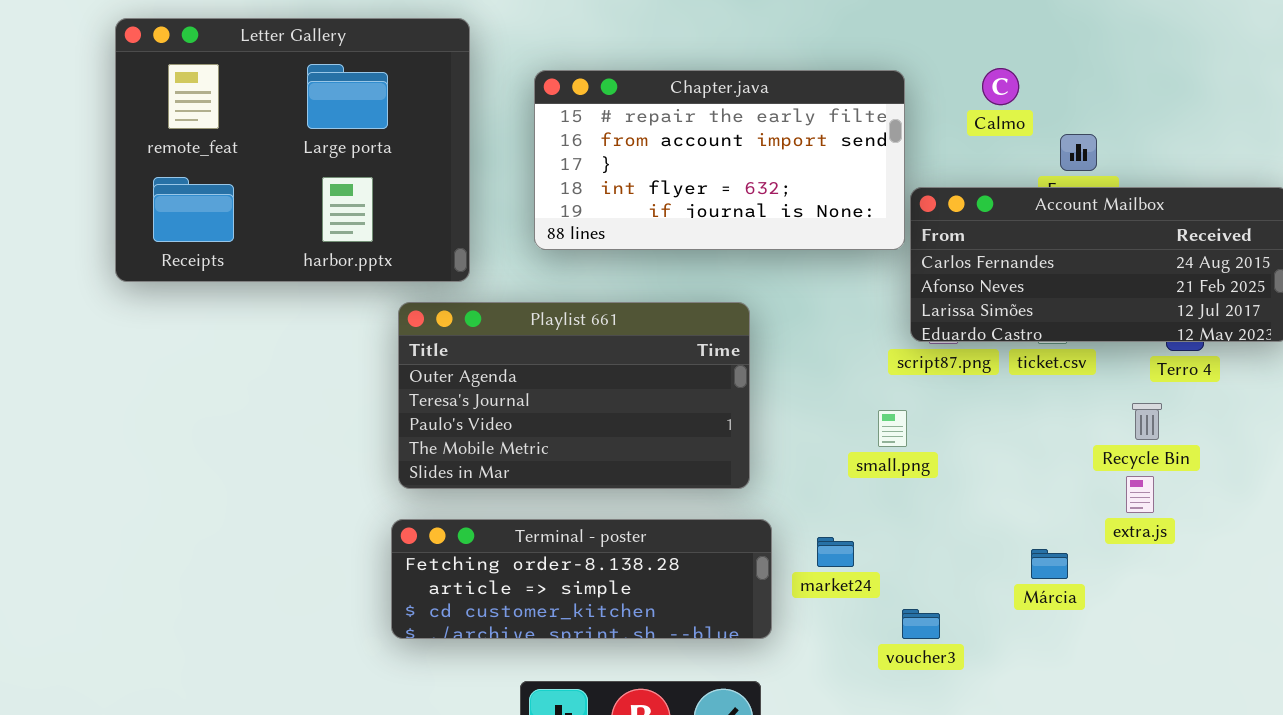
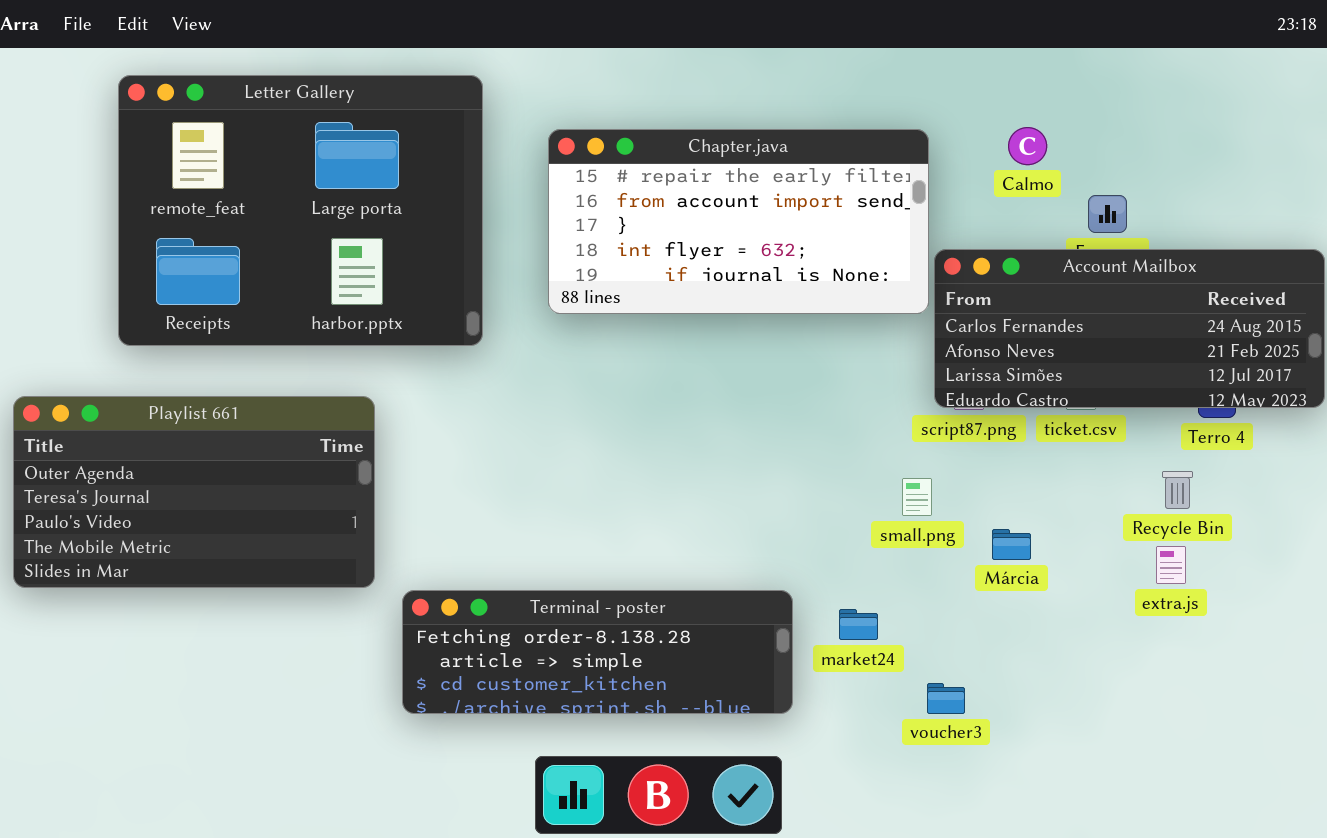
Playlist 661: [398,302,750,489] -> [13,396,375,588], moved
Márcia: [1031,549,1068,579] -> [992,529,1031,560], moved

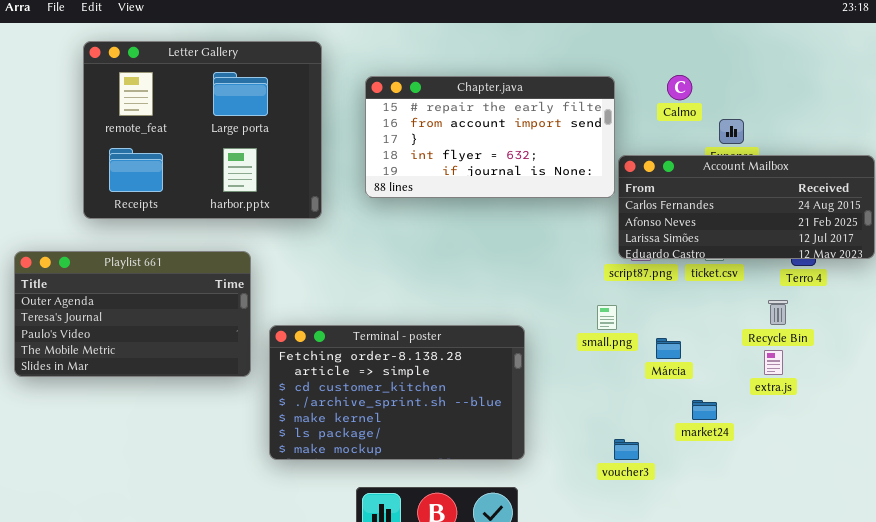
Terminal - poster: [402,590,793,714] -> [269,325,525,460], resized
market24: [839,609,878,640] -> [692,400,717,420], moved

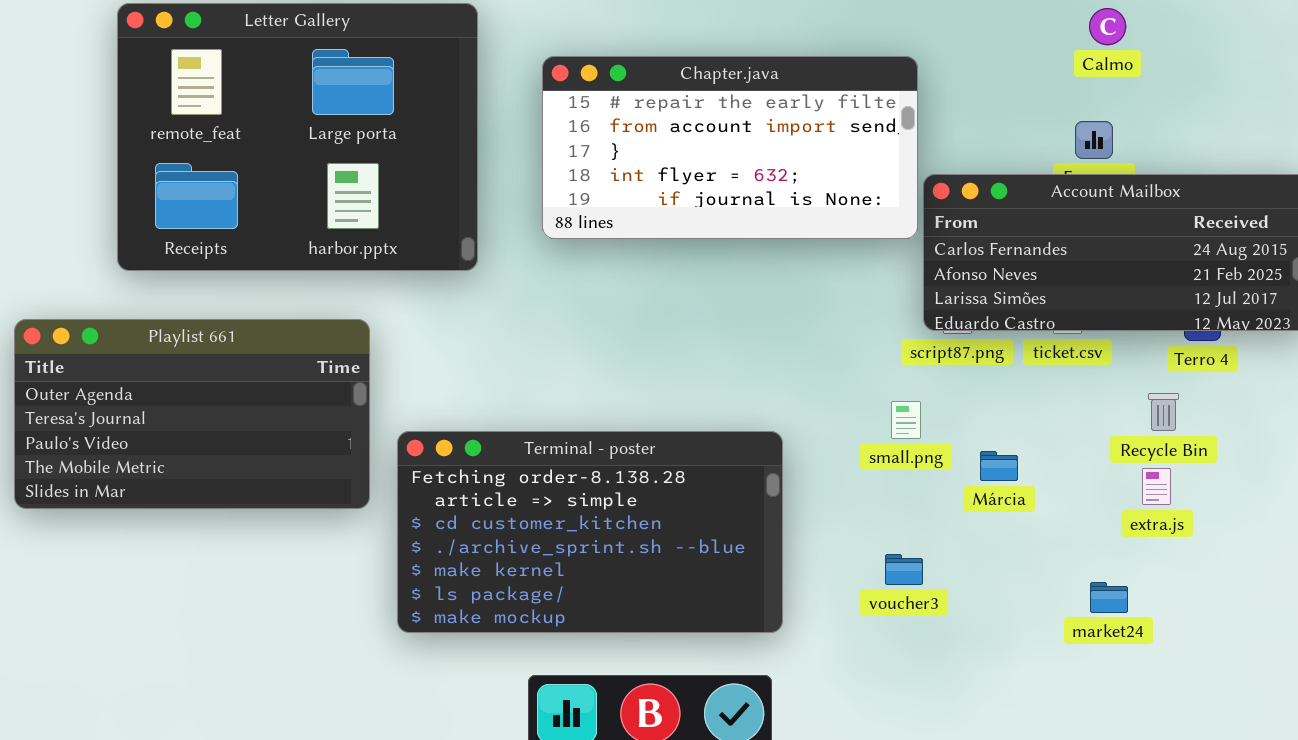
Calmo: [667,75,692,100] -> [1089,8,1126,45], moved
market24: [692,400,717,420] -> [1090,582,1128,613], moved
voucher3: [614,439,639,460] -> [885,554,923,585], moved

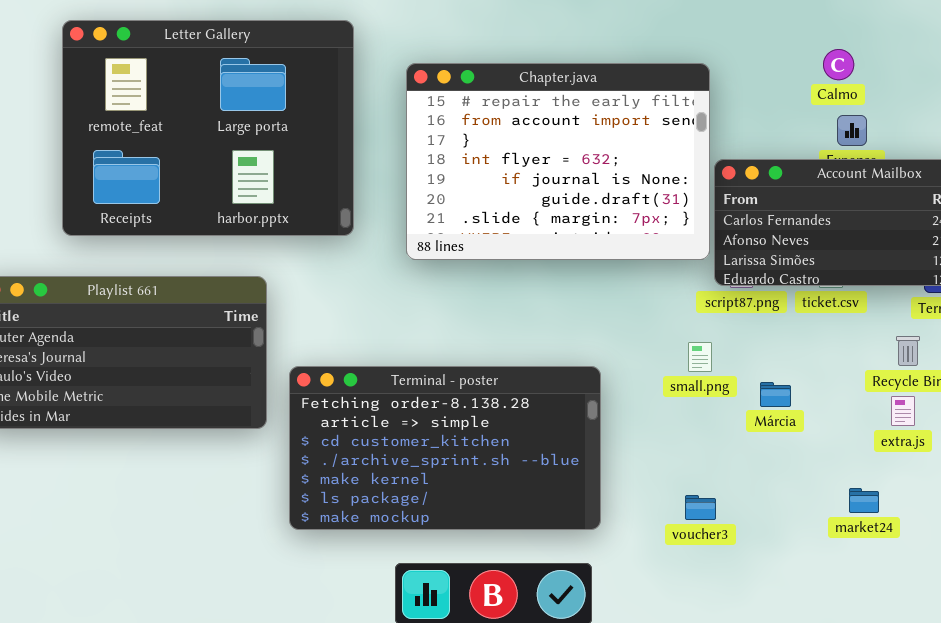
Calmo: [1089,8,1126,45] -> [823,49,854,80], moved
Chapter.java: [542,56,918,239] -> [406,63,710,260], resized
voucher3: [885,554,923,585] -> [685,495,716,520], moved

